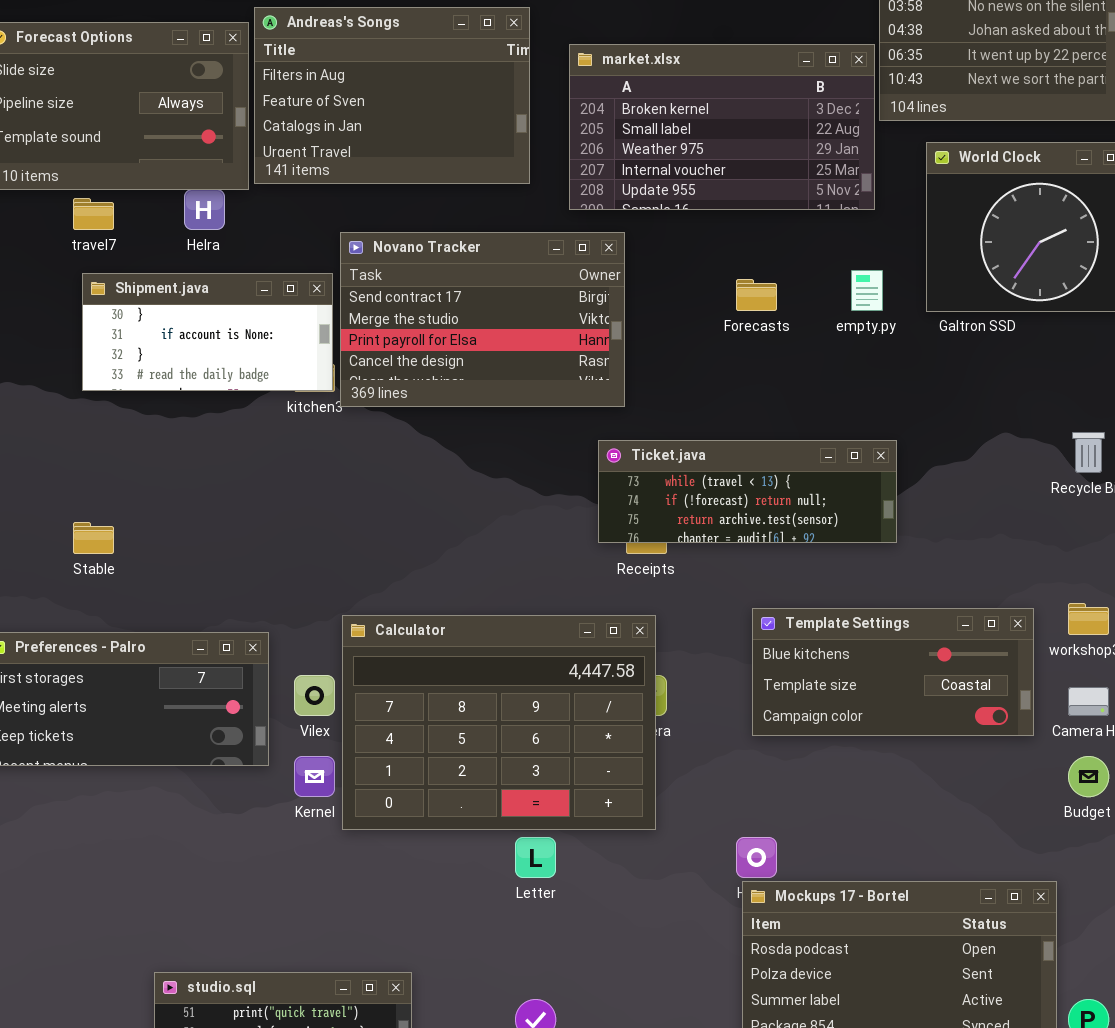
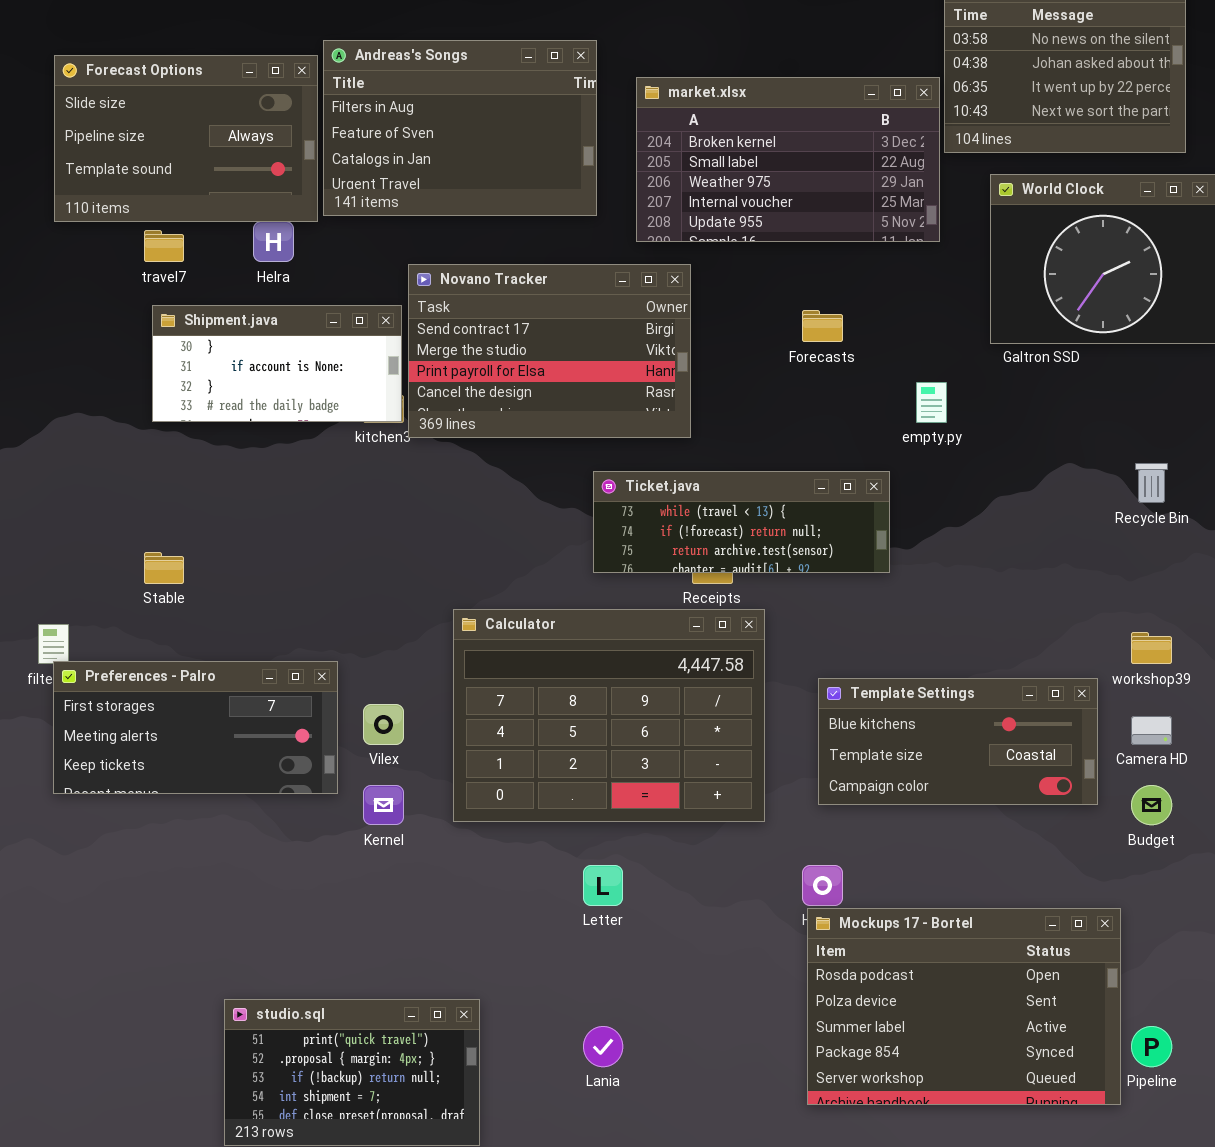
empty.py: [851,270,883,311] -> [916,382,947,423], moved
Ticket.java: [598,440,897,543] -> [593,471,890,573], moved
Template Settings: [752,608,1034,736] -> [818,678,1098,805], moved
Calculator: [342,615,656,830] -> [453,609,765,822], moved

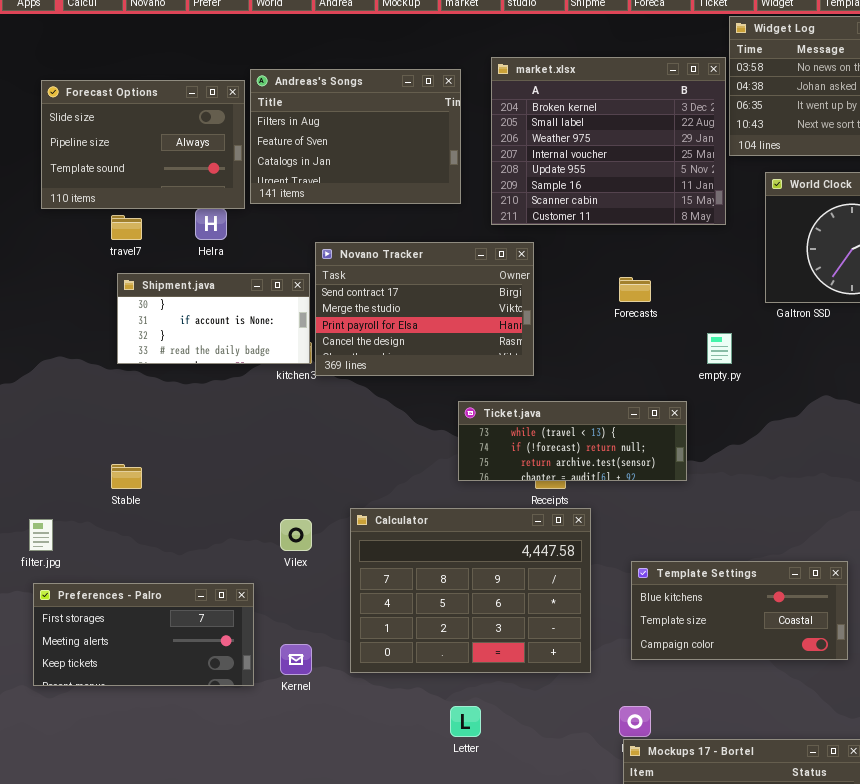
market.xlsx: [636,77,940,242] -> [491,57,726,225], resized
Preferences - Palro: [53,661,338,794] -> [33,583,254,686], moved
Vilex: [363,704,404,745] -> [280,519,312,551], moved

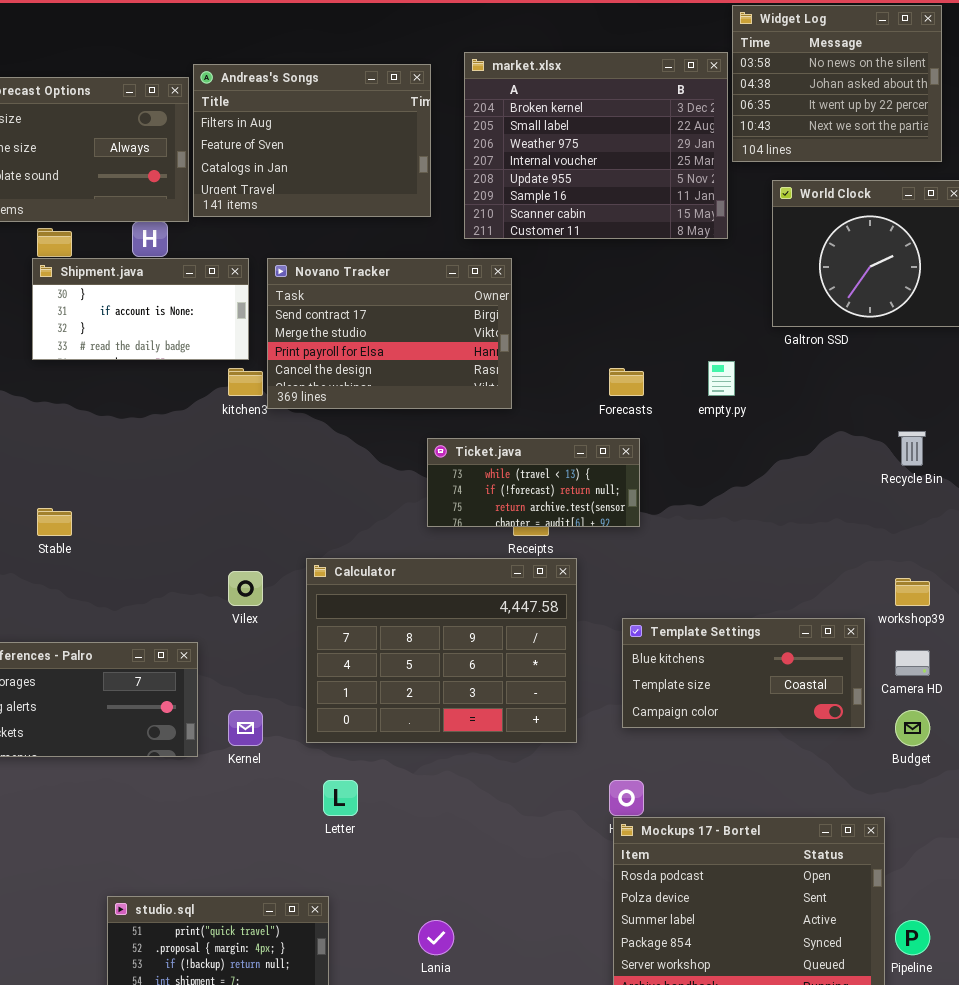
Shipment.java: [117,273,310,364] -> [32,258,249,360], moved
Forecasts: [619,277,651,302] -> [609,368,644,396], moved
Ticket.java: [458,401,687,481] -> [427,438,640,527], resized
Letter: [450,706,481,737] -> [323,780,358,816], moved

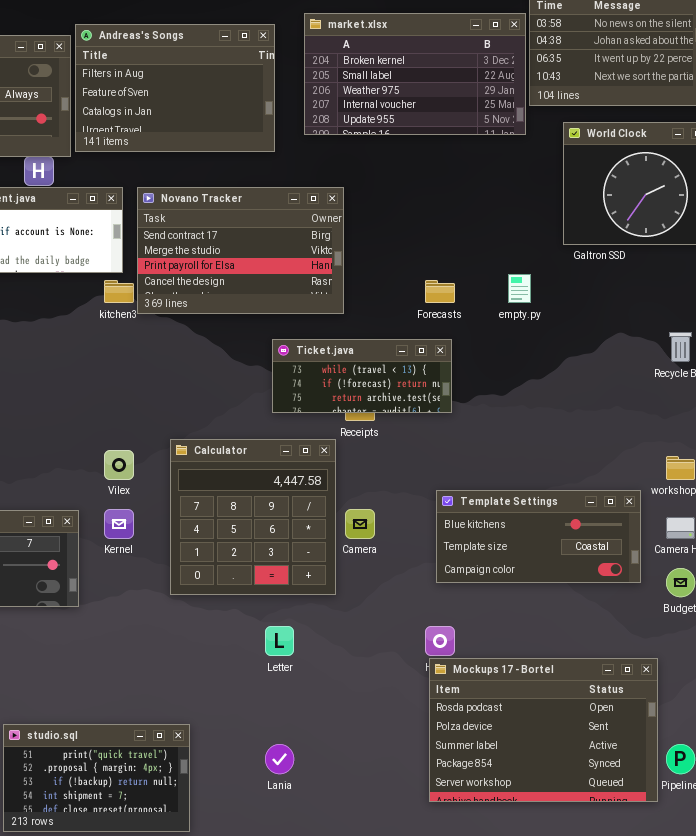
market.xlsx: [464,52,728,239] -> [304,13,526,135], resized
Calculator: [306,558,577,743] -> [170,439,336,595], resized
Kernel: [228,710,263,746] -> [104,509,134,539], moved
Letter: [323,780,358,816] -> [265,626,294,656], moved

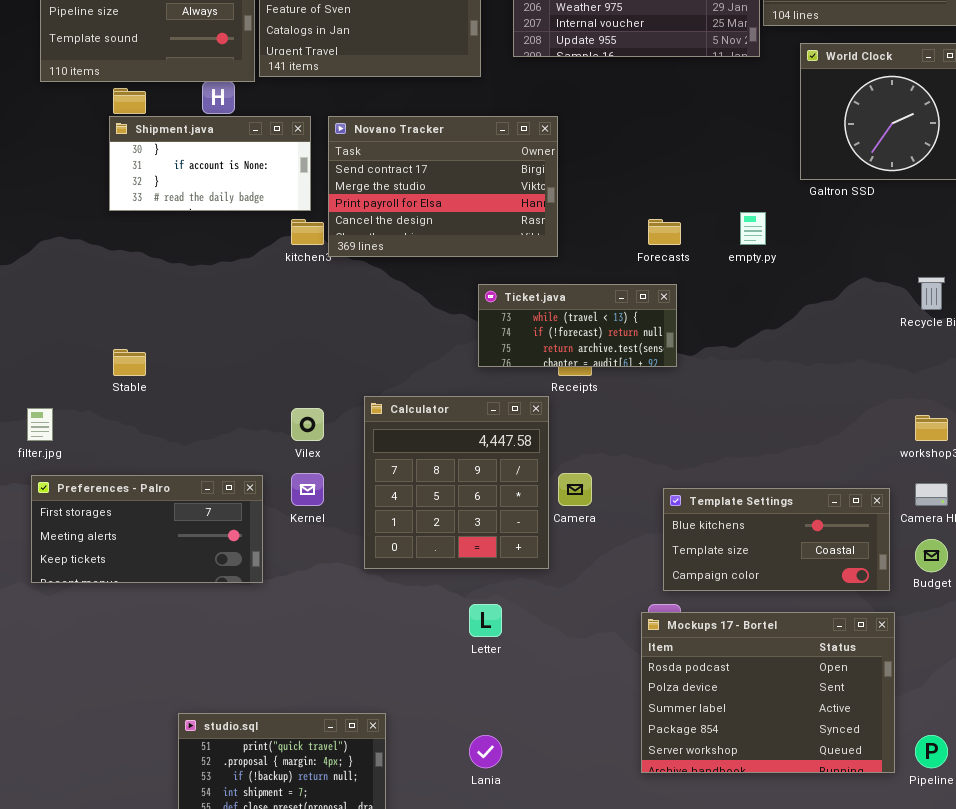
Template Settings: [436,490,641,583] -> [663,488,890,591], moved
Mockups 17 - Bortel: [429,658,658,802] -> [641,612,895,773], moved

